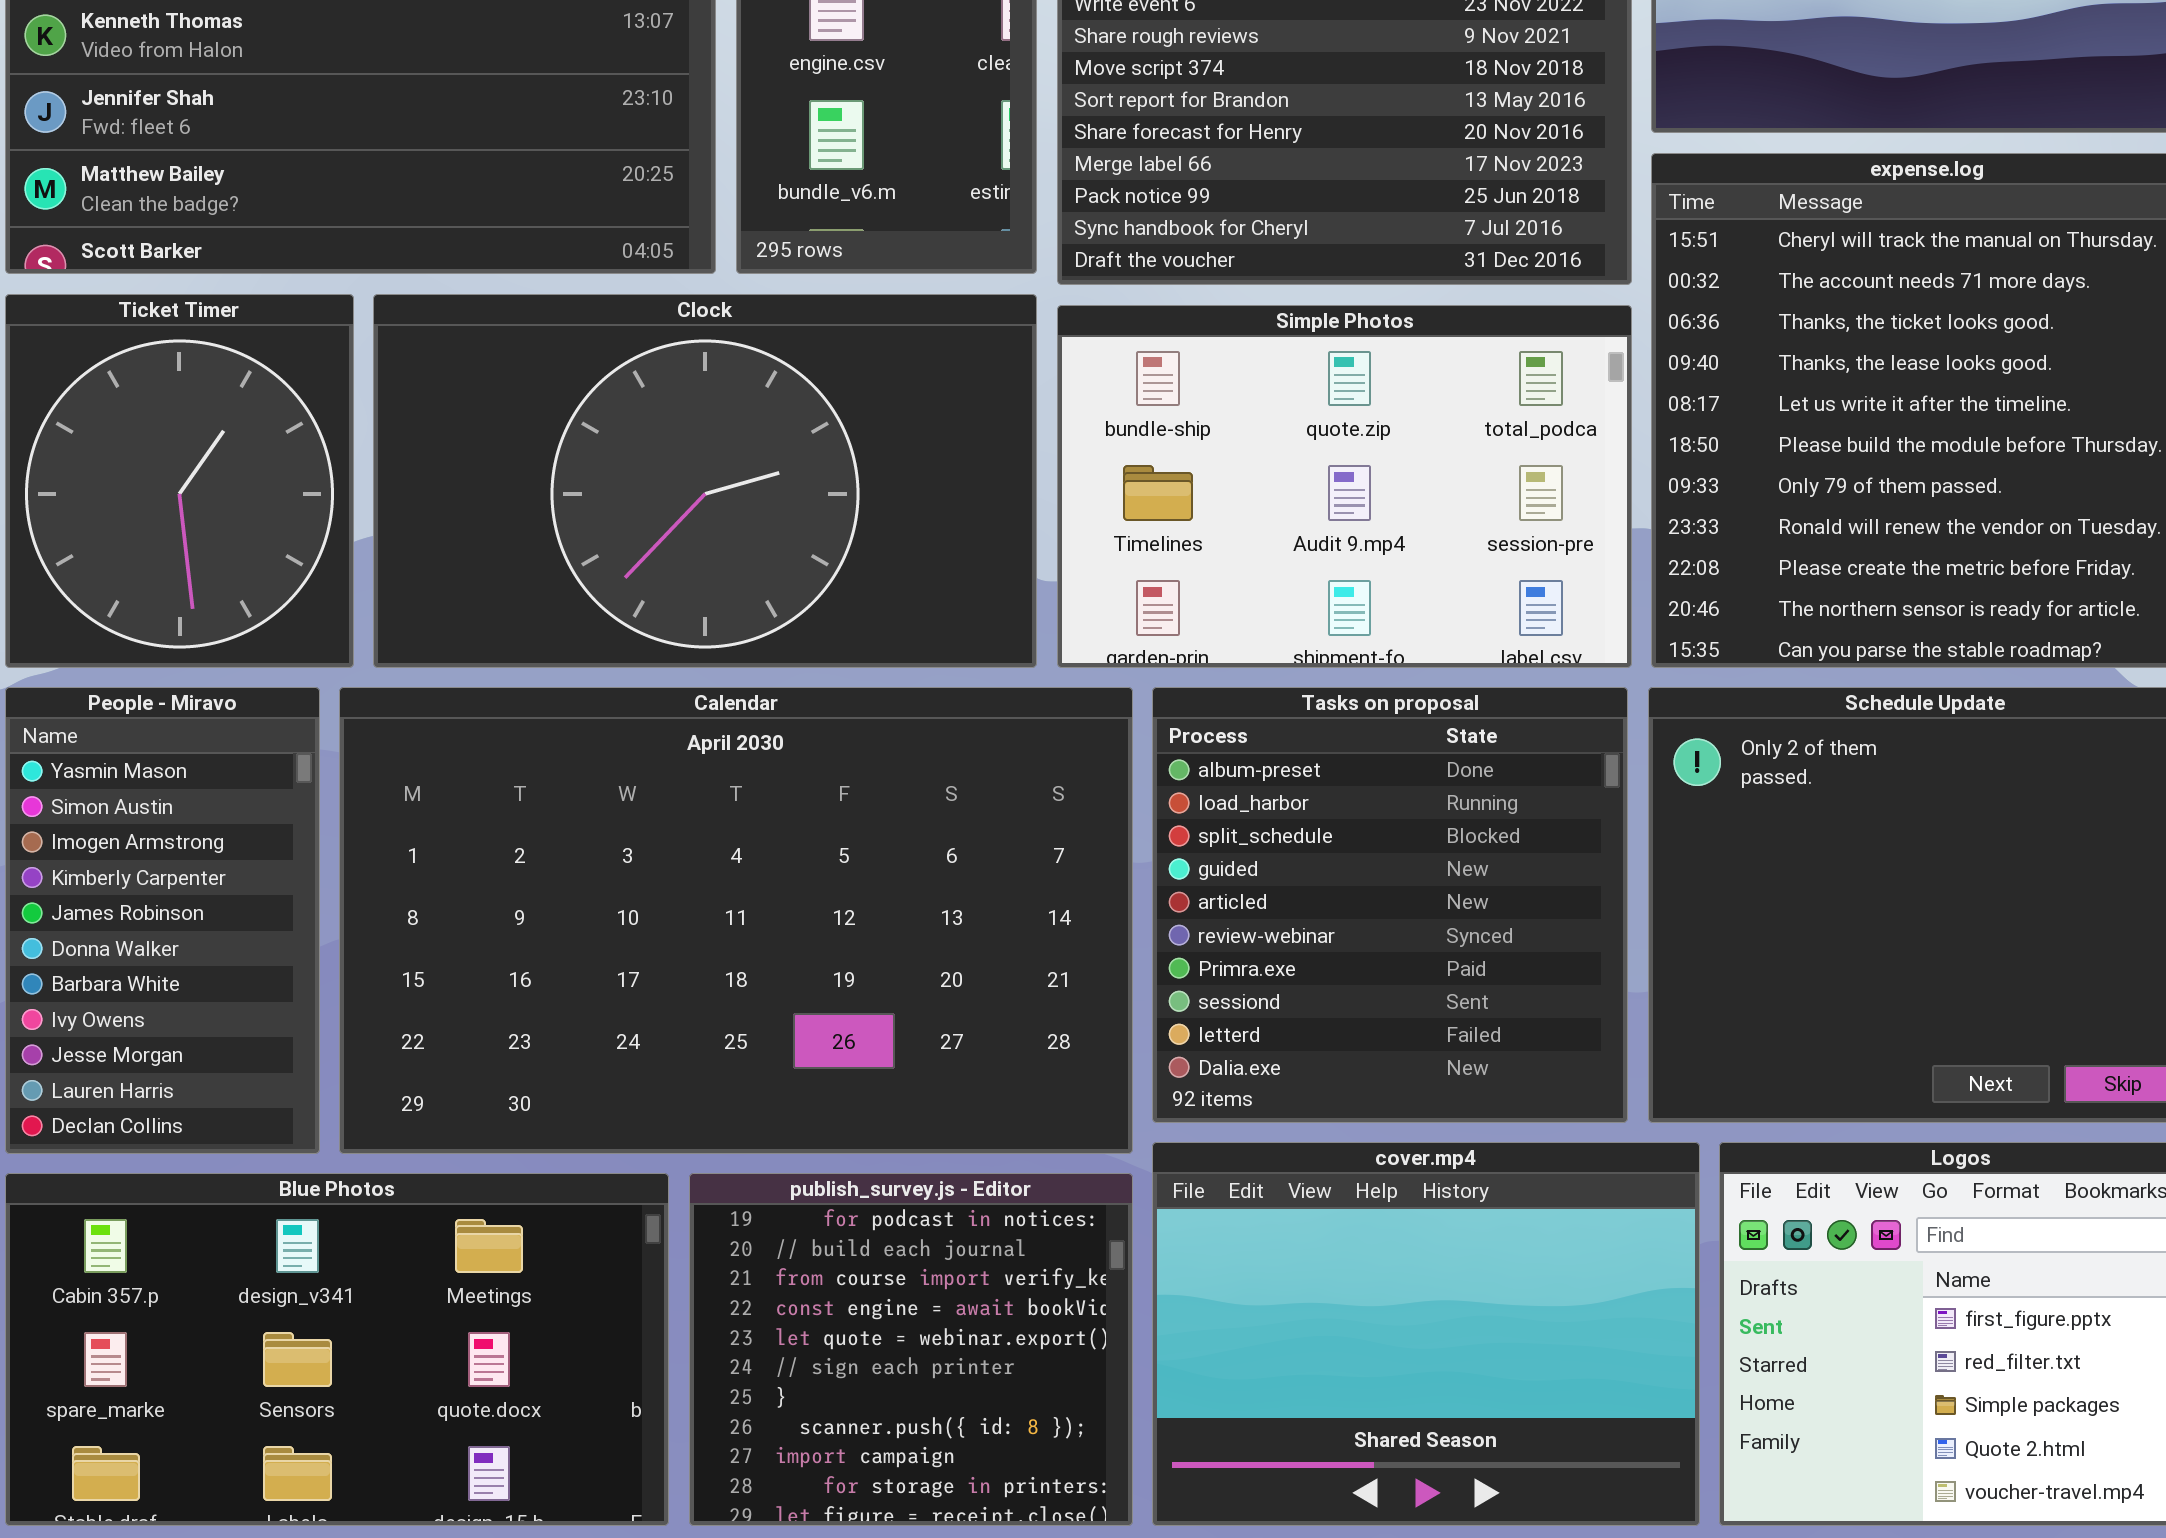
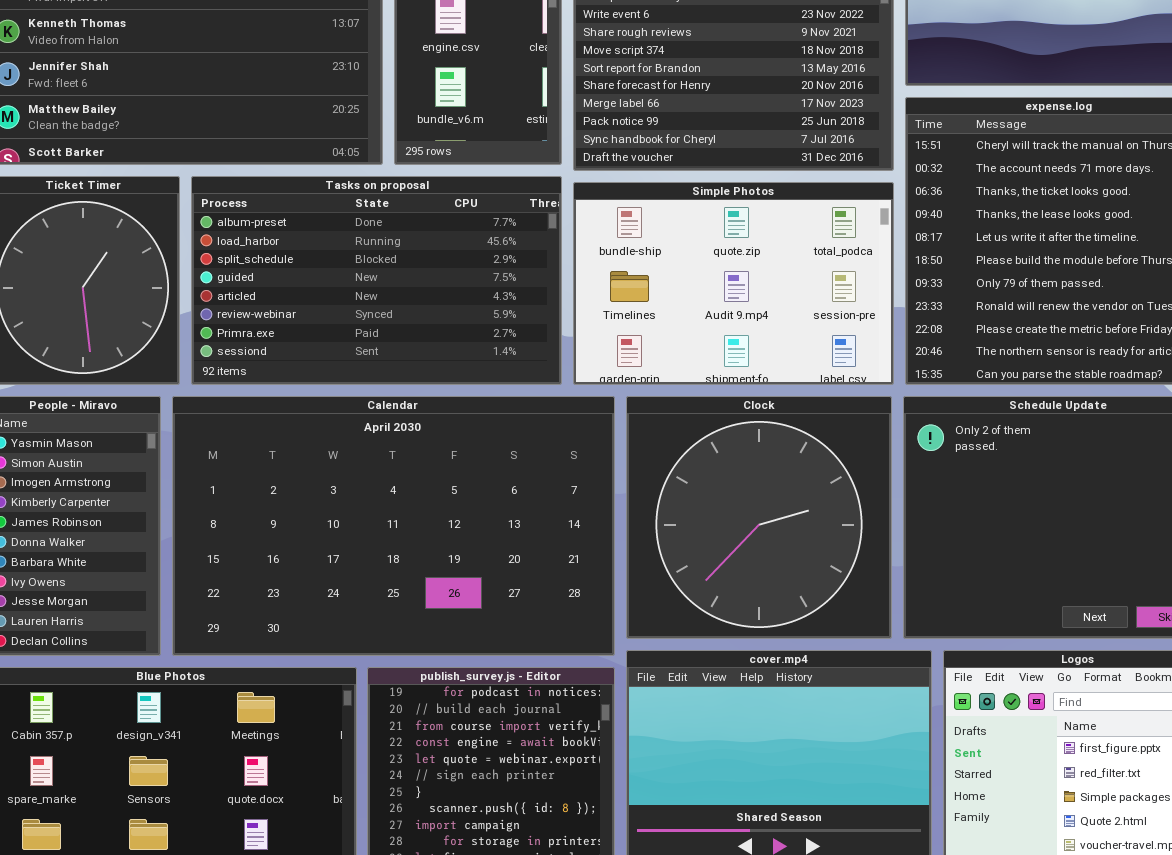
Clock: [373,294,1037,668] -> [626,396,892,639], moved, resized
Tasks on proposal: [1152,687,1628,1123] -> [191,176,562,385], moved, resized

